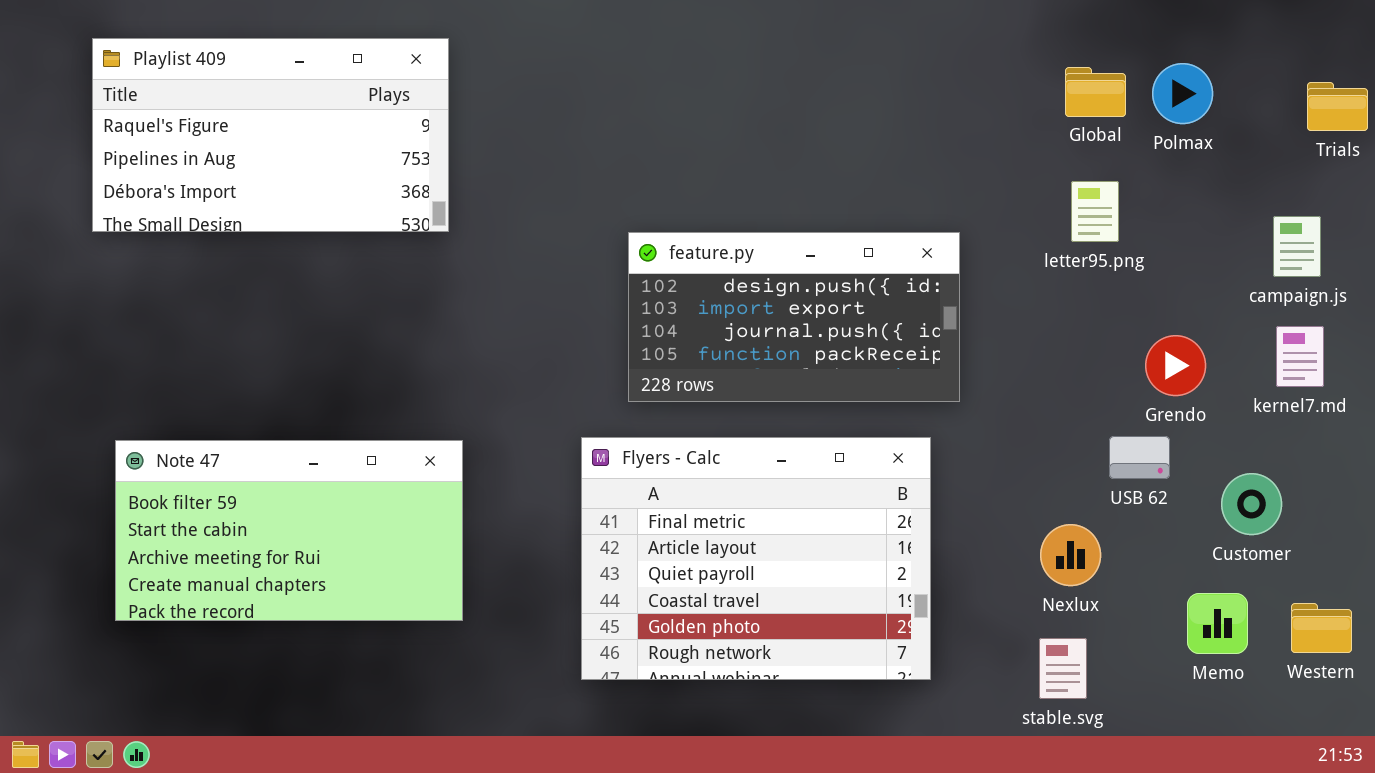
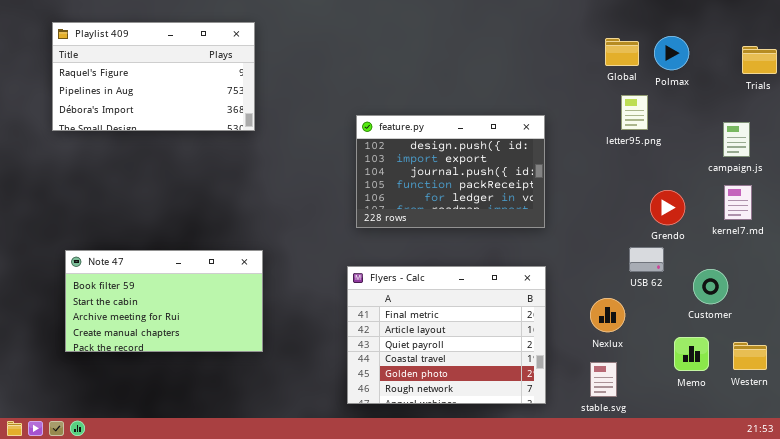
letter95.png: [1071,181,1119,242] -> [621,95,648,130], moved
feature.py: [628,232,960,402] -> [356,115,545,228], resized
Flyers - Calc: [581,437,931,680] -> [347,266,546,404], moved

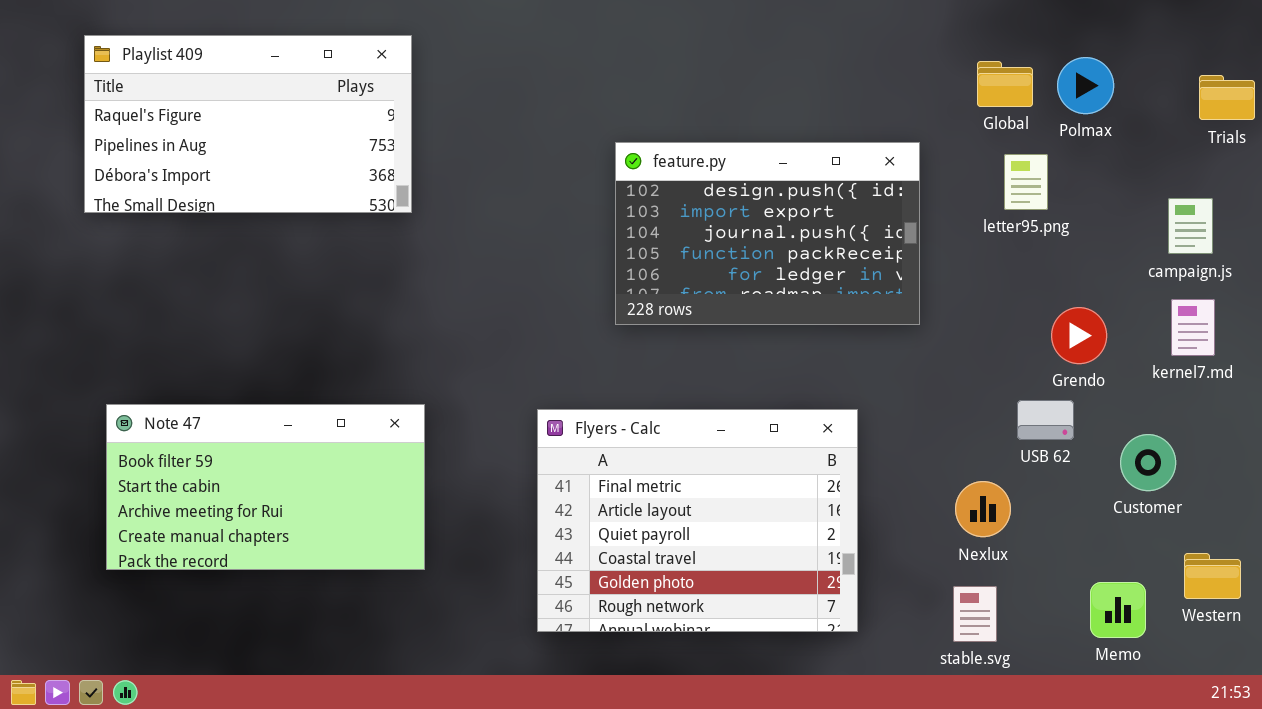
feature.py: [356,115,545,228] -> [615,142,920,325], moved
Flyers - Calc: [347,266,546,404] -> [537,409,858,632], moved
Memo: [674,337,709,371] -> [1090,582,1146,638], moved

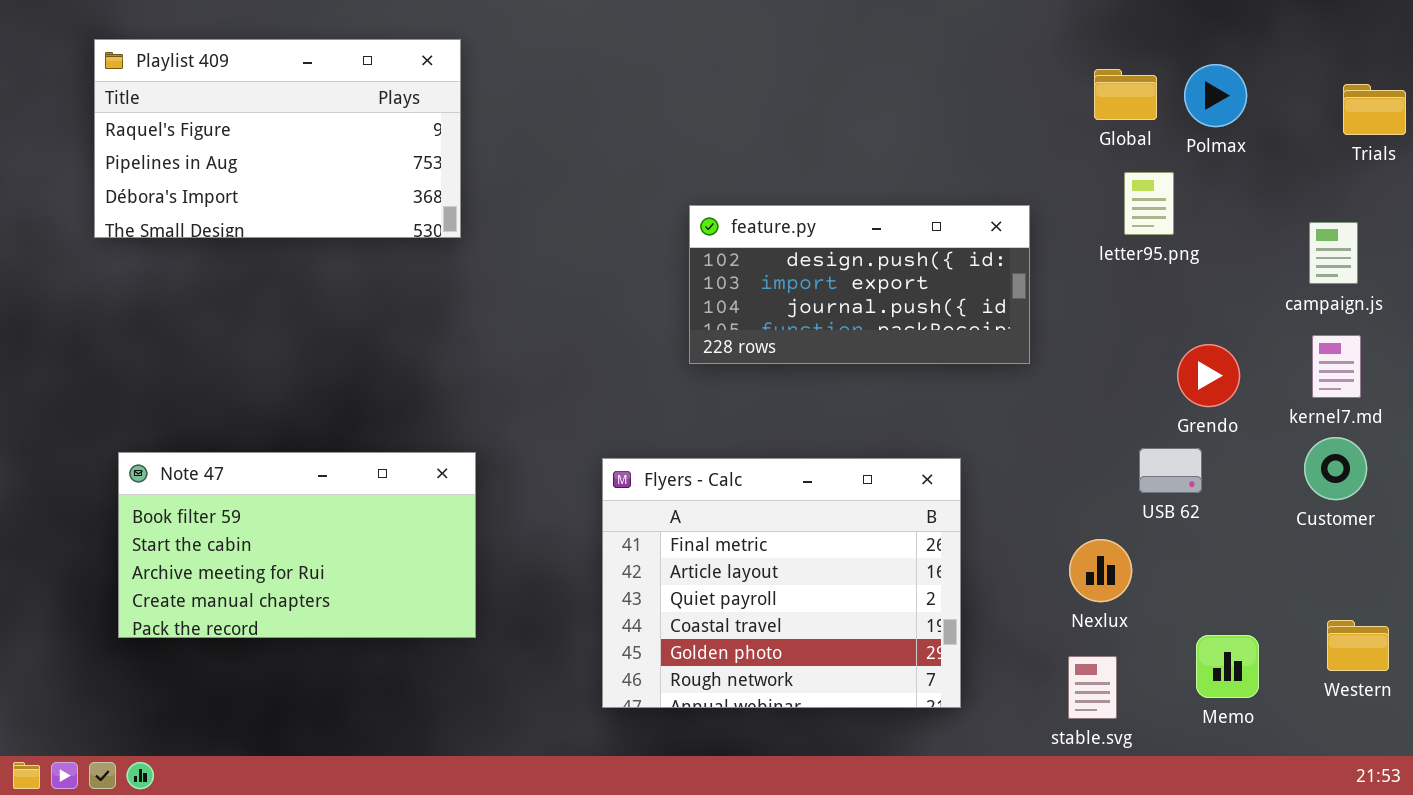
feature.py: [615,142,920,325] -> [689,205,1030,364], resized
Customer: [1120,434,1176,491] -> [1304,437,1367,500], moved
Memo: [1090,582,1146,638] -> [1196,635,1259,698], moved

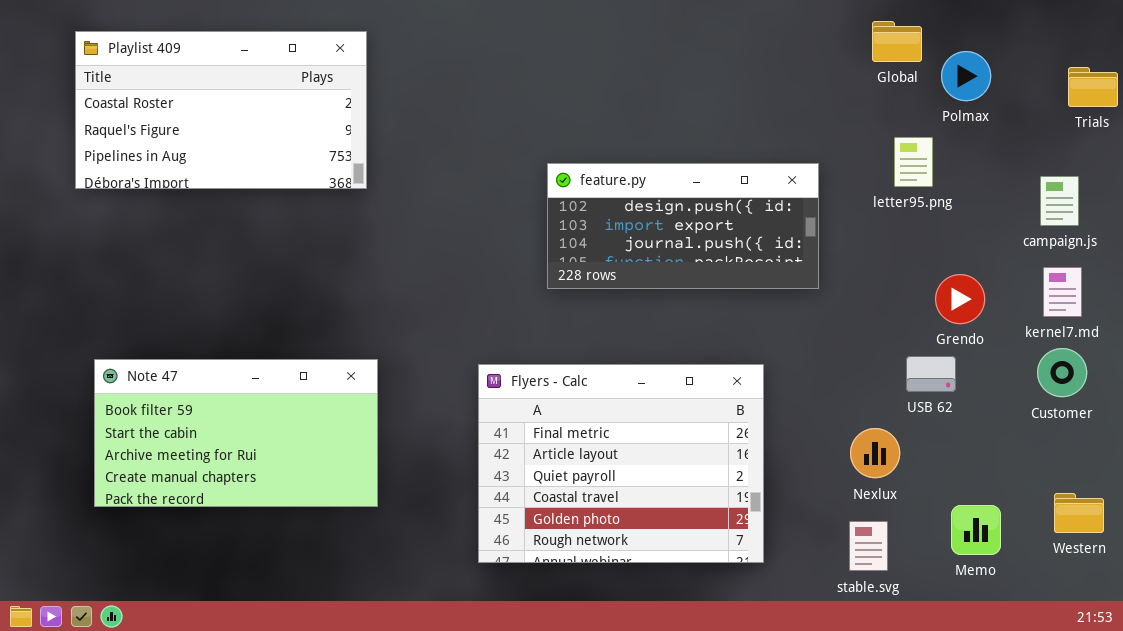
Playlist 409: [94,39,461,238] -> [75,31,367,189], scrolled up 1 row
Global: [1094,69,1157,120] -> [872,21,922,62], moved

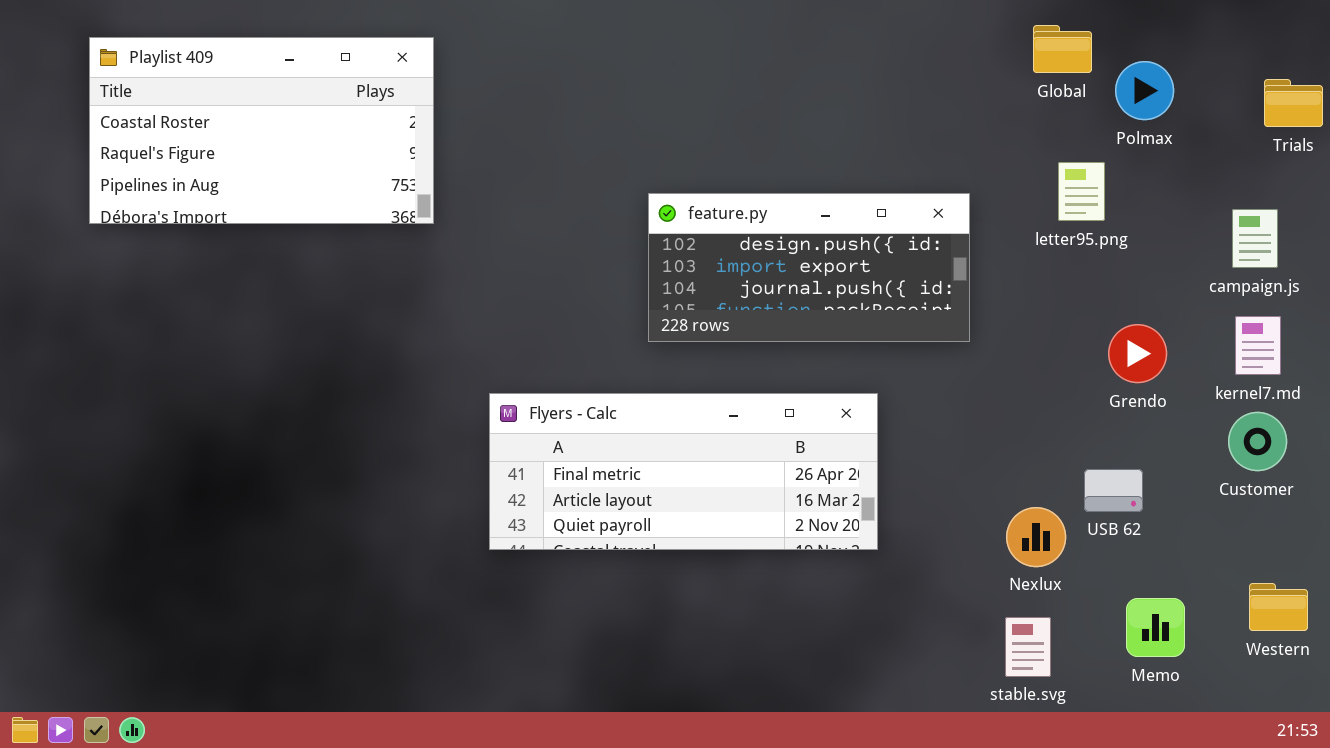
USB 62: [906,356,956,392] -> [1084,469,1143,512], moved
Note 47: [94,359,378,507] -> none, closed
Flyers - Calc: [478,364,764,563] -> [489,393,878,550], moved, resized

